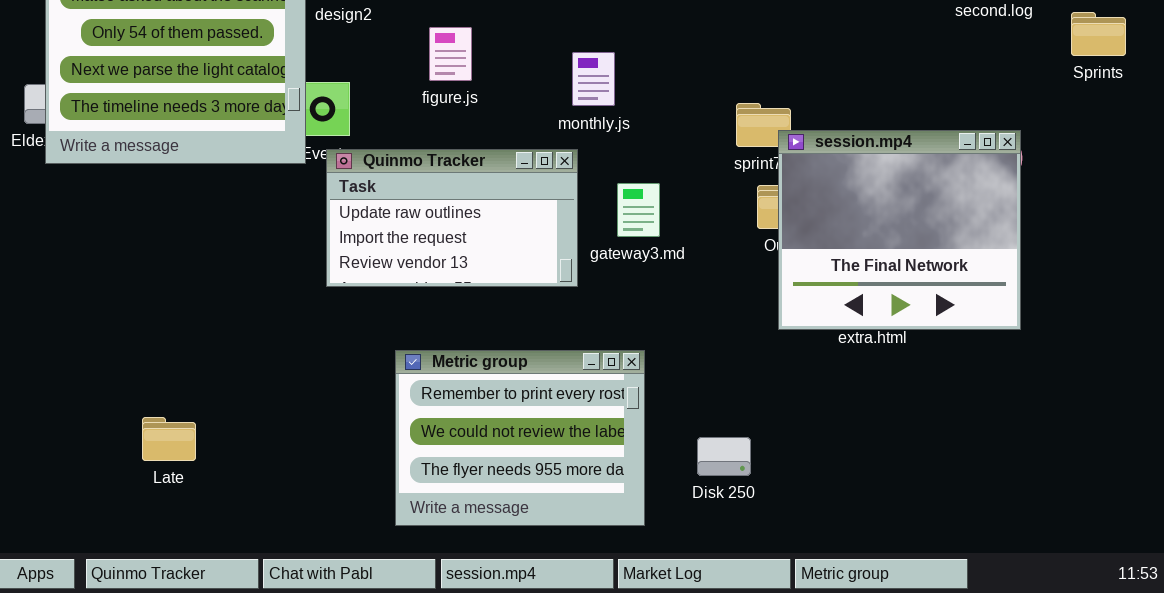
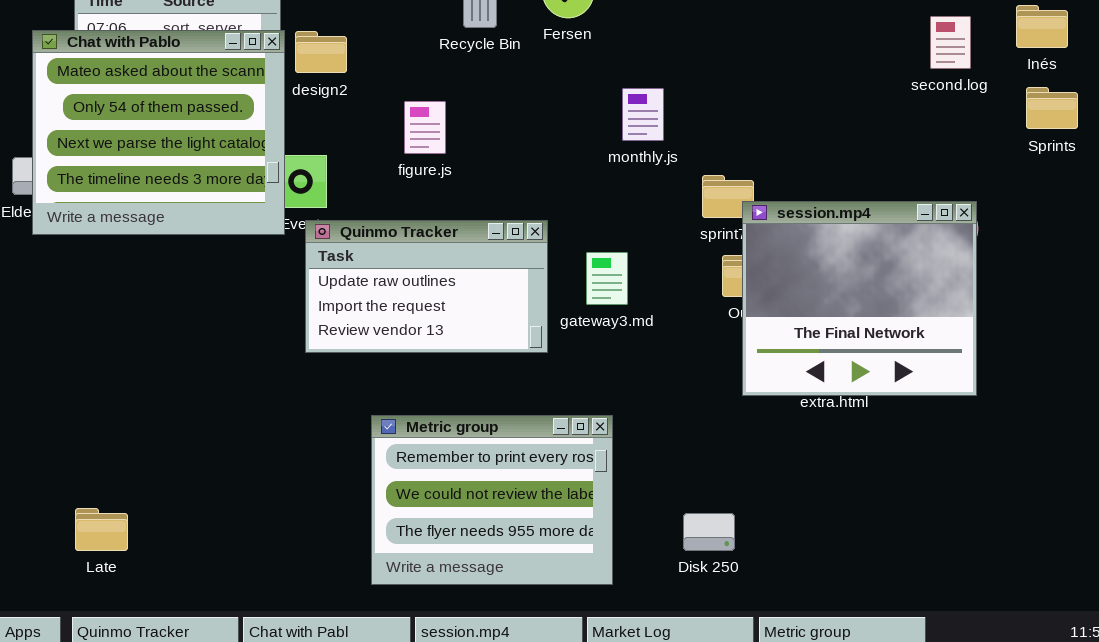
monthly.js: [572,52,615,106] -> [622,88,664,141], moved
Late: [142,417,196,461] -> [75,508,128,551], moved
Disk 250: [697,437,751,476] -> [683,513,735,551], moved

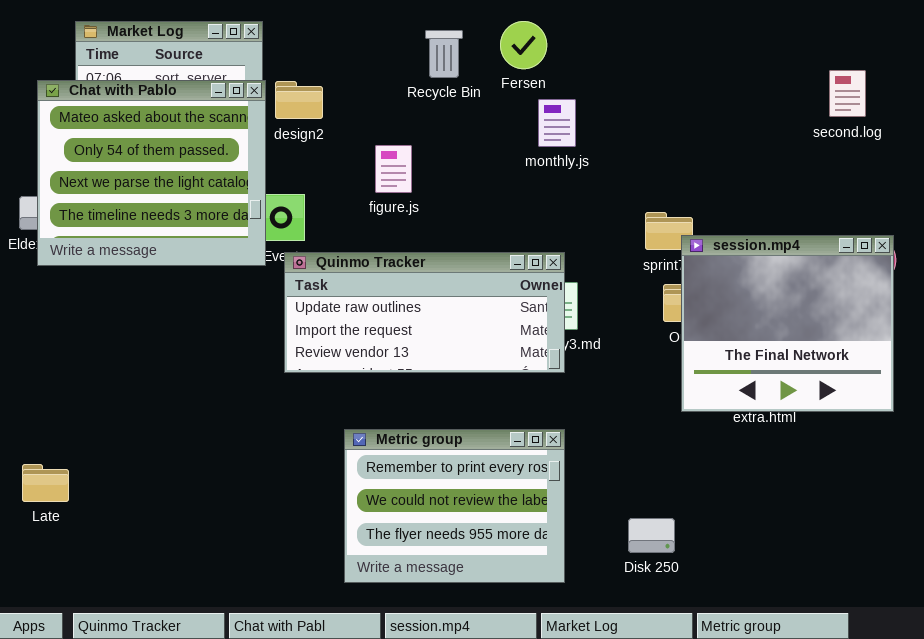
second.log: [930,16,971,69] -> [829,70,866,117], moved
monthly.js: [622,88,664,141] -> [538,99,576,147], moved
Quinmo Tracker: [305,220,548,353] -> [284,252,565,373], resized
Late: [75,508,128,551] -> [22,464,69,502], moved

